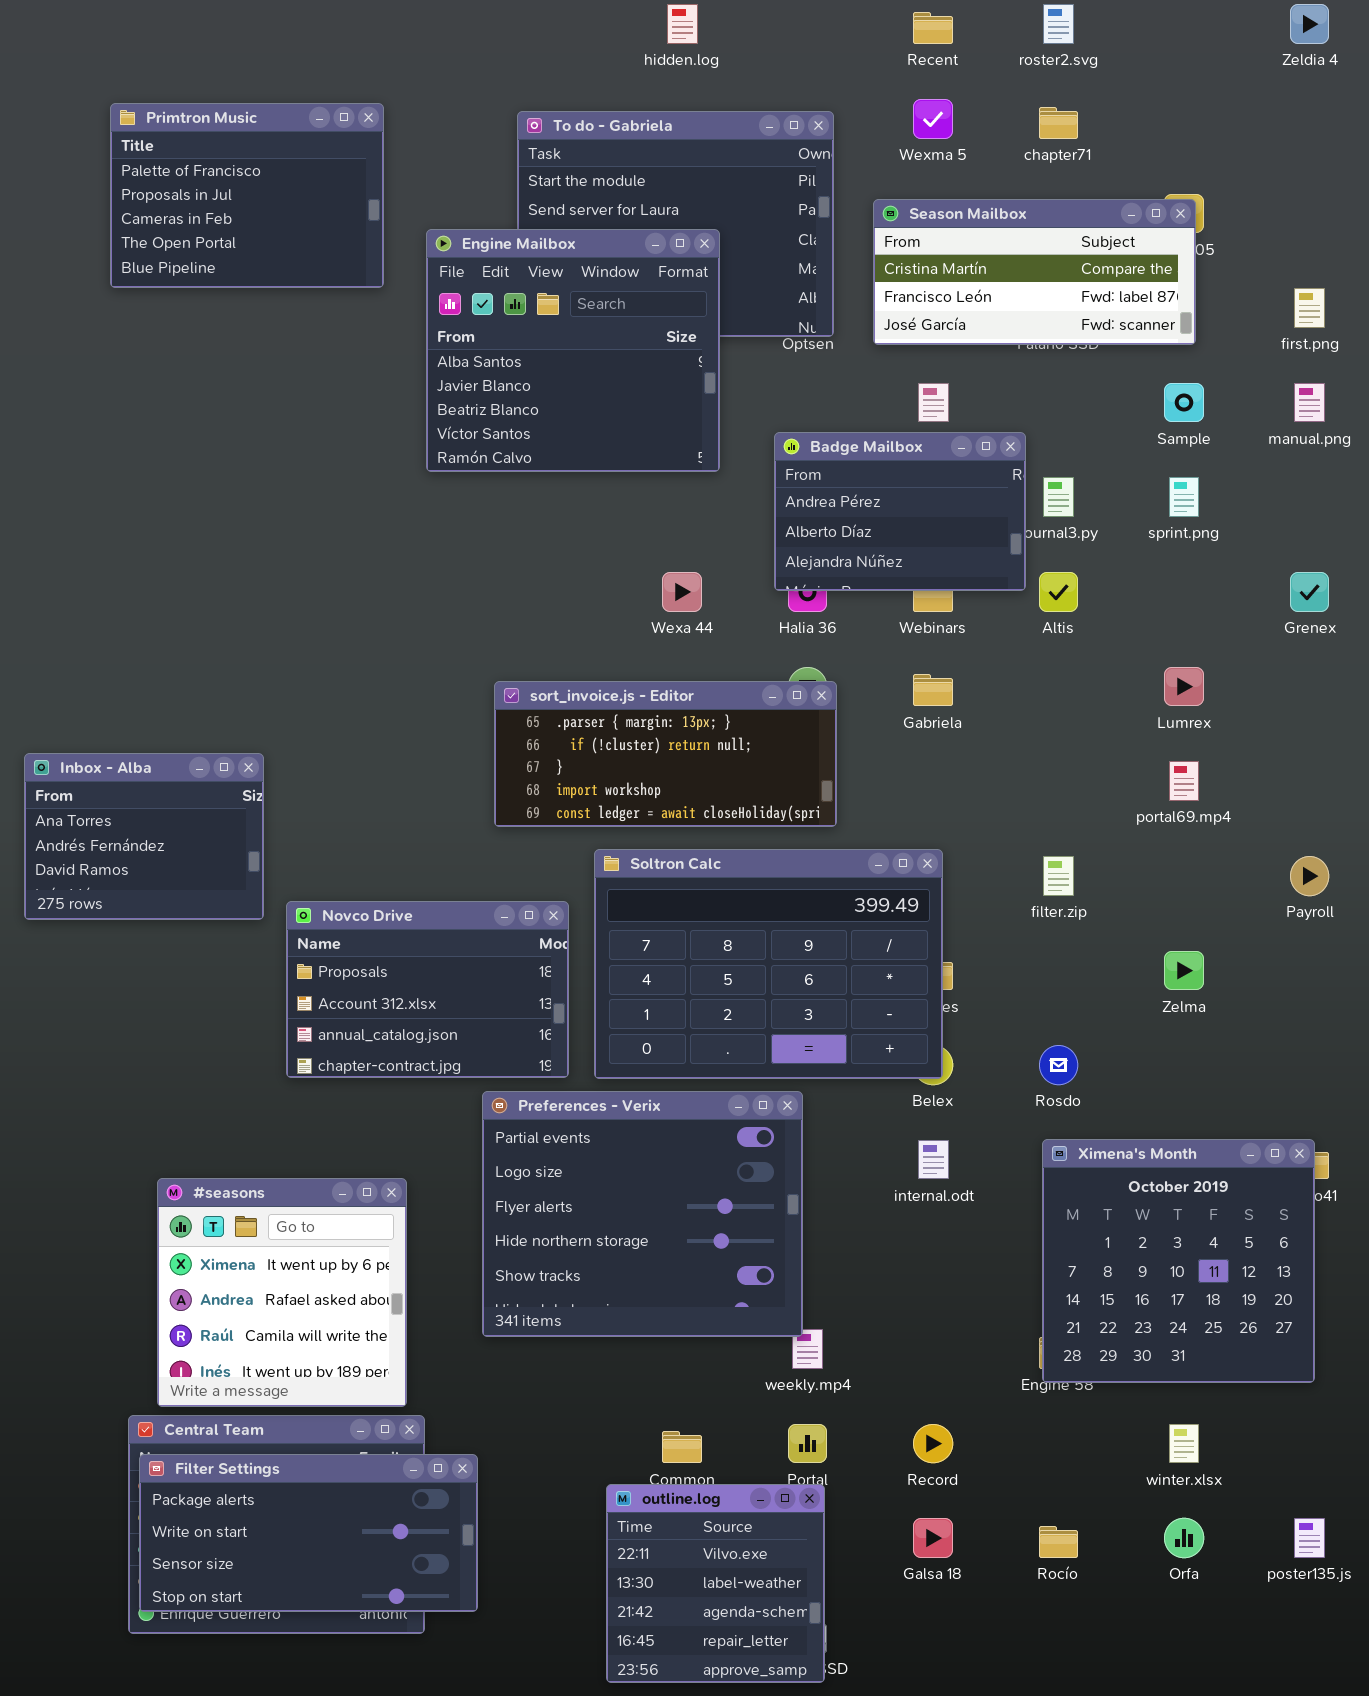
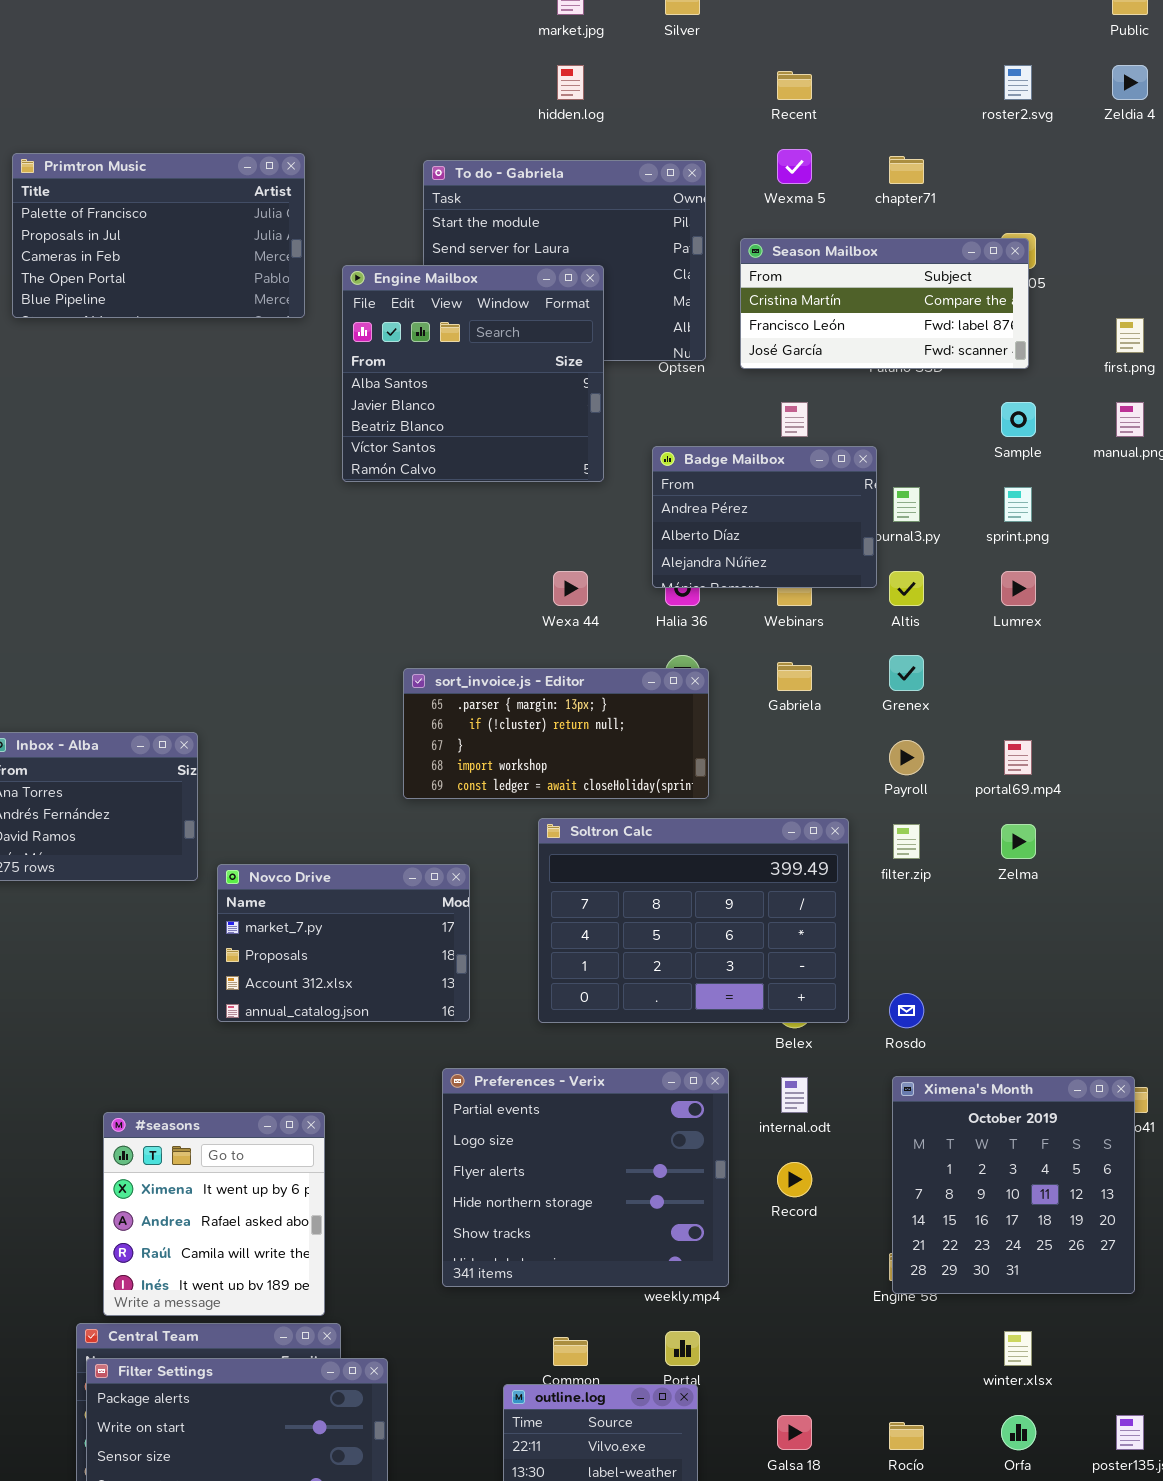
roster2.svg: [1043,4,1074,44] -> [1004,65,1032,100], moved
Primtron Music: [110,103,384,288] -> [12,153,305,318], resized
Grenex: [1290,572,1329,612] -> [889,655,924,691], moved
Lumrex: [1164,667,1204,706] -> [1001,571,1036,606], moved
Soltron Calc: [594,849,943,1079] -> [538,818,849,1023], moved
Payroll: [1290,856,1329,896] -> [889,740,924,775], moved
Novco Drive: [286,901,569,1078] -> [217,864,470,1022], scrolled up 1 row
Zelma: [1164,951,1204,990] -> [1001,824,1036,859], moved
Preferences - Verix: [482,1091,803,1337] -> [442,1068,729,1287], moved
Record: [913,1424,953,1463] -> [777,1162,812,1197], moved

